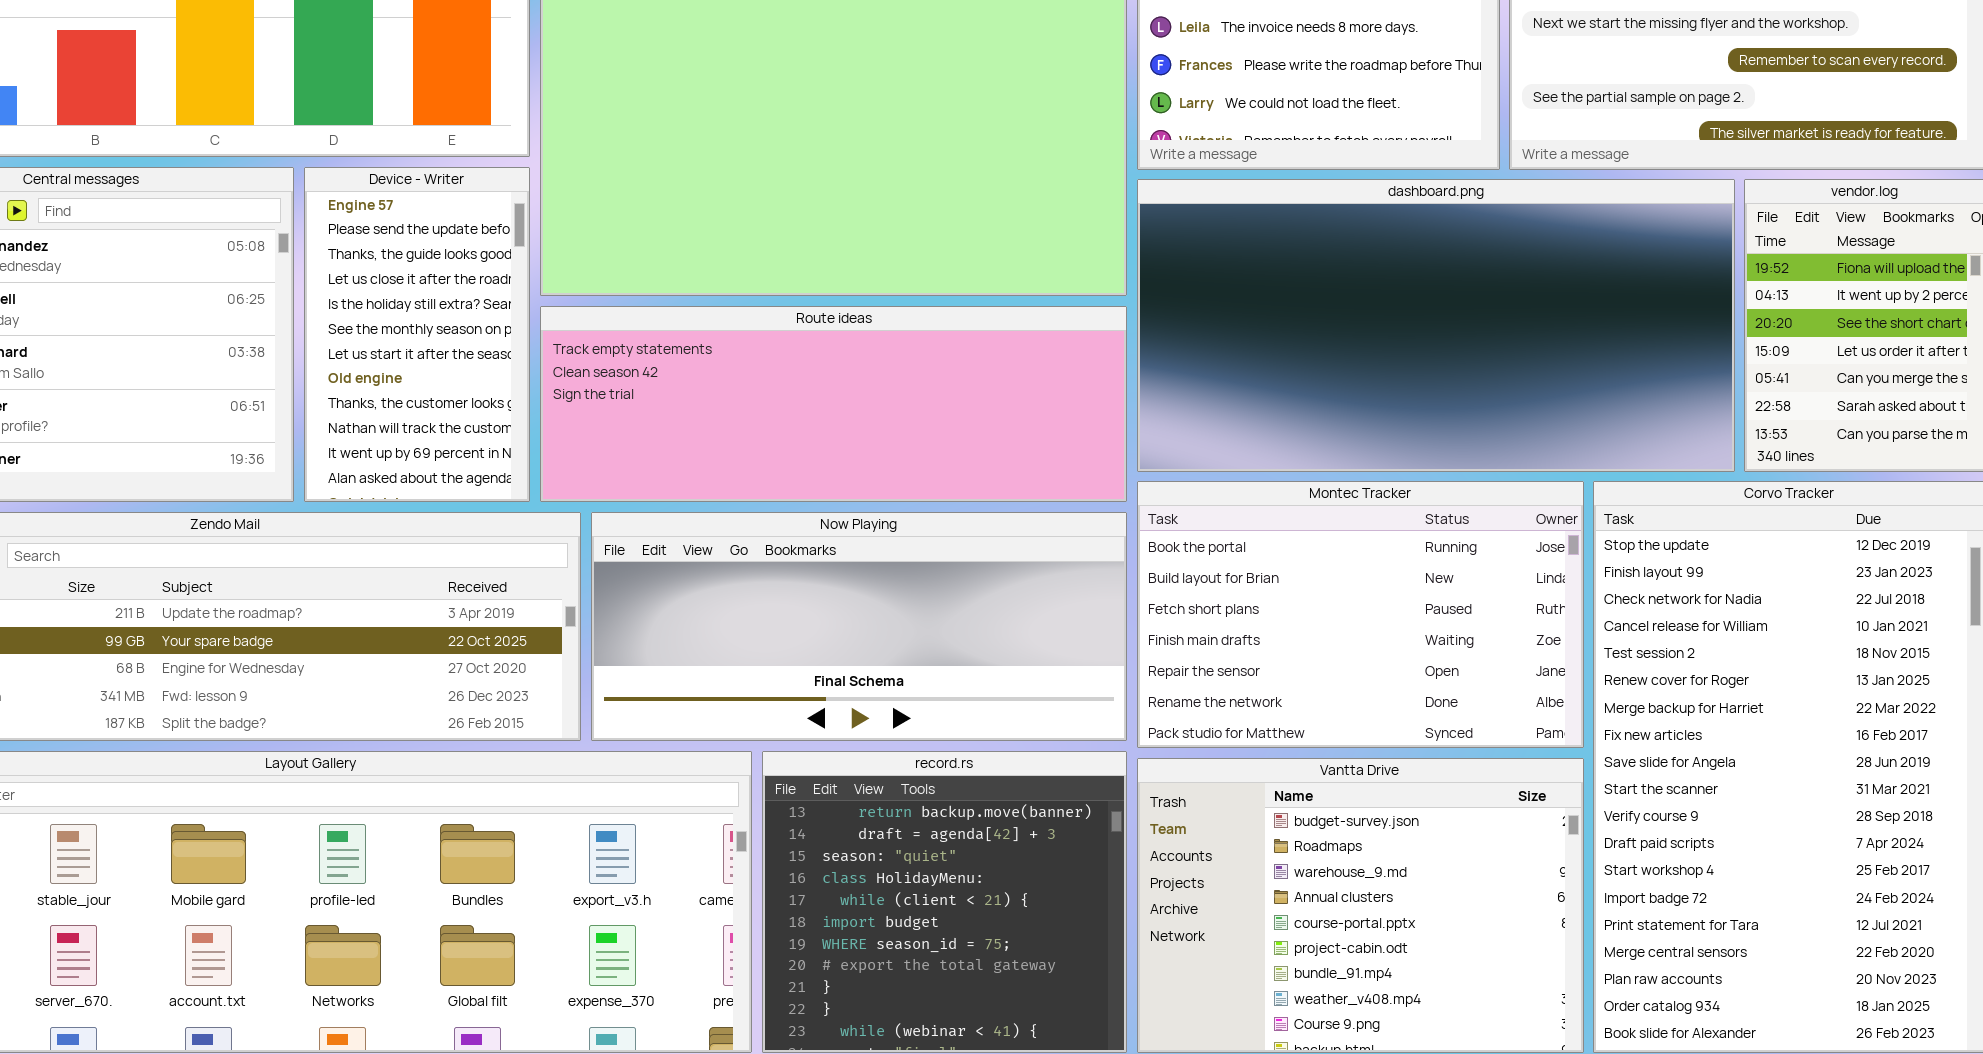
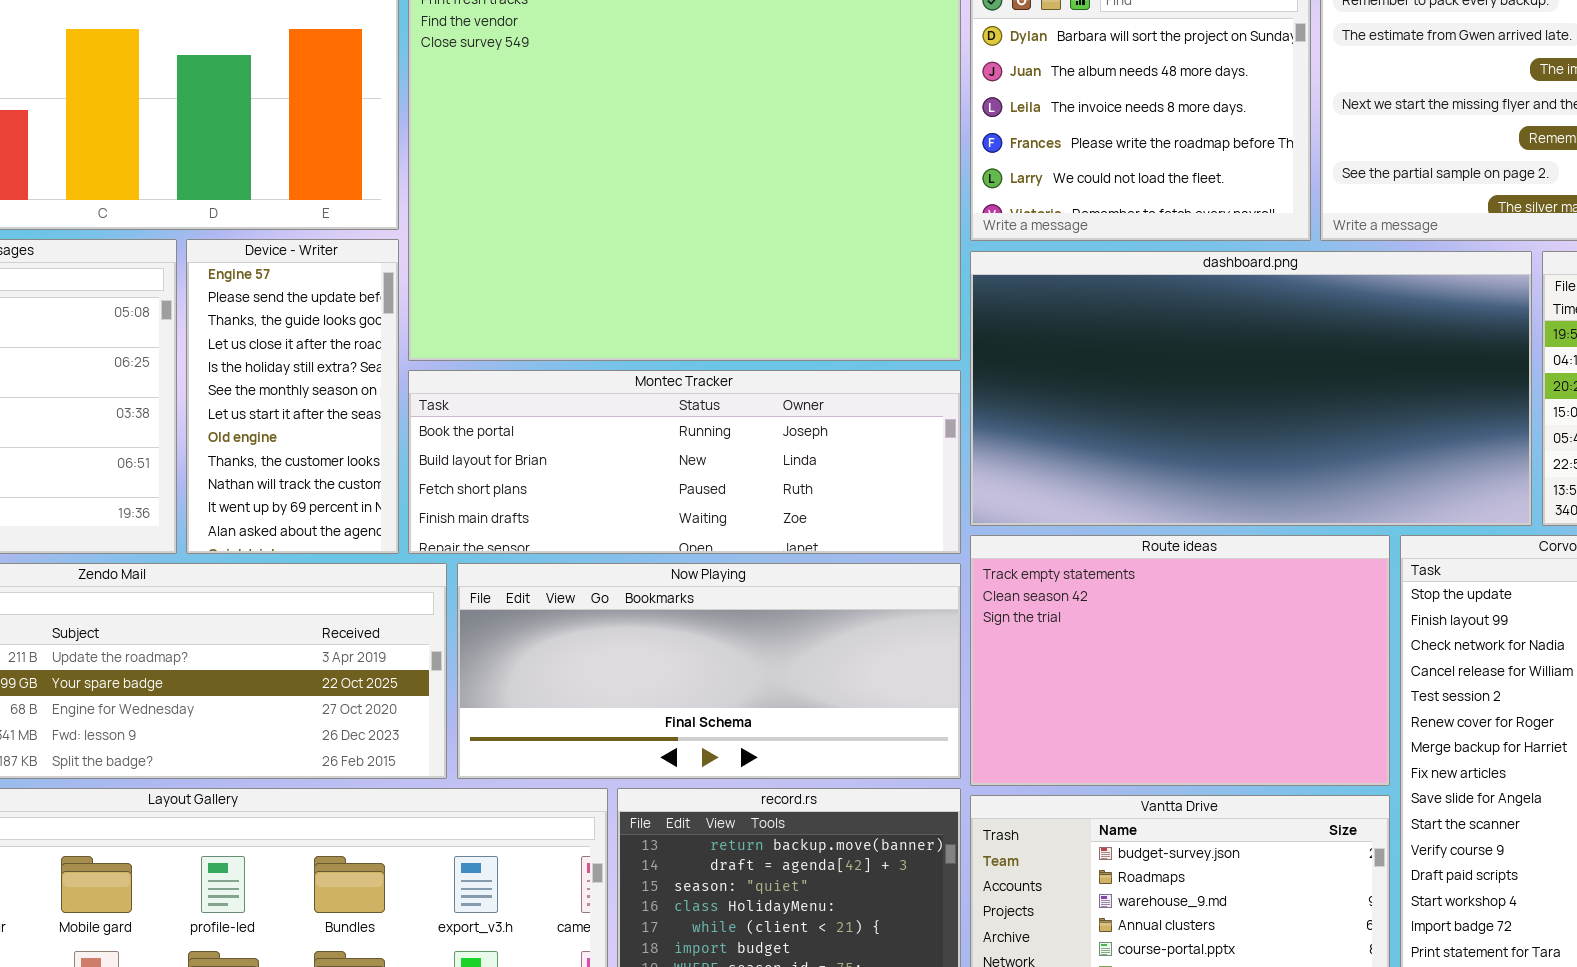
Route ideas: [540,306,1127,502] -> [970,535,1390,786], moved, resized
Montec Tracker: [1137,481,1584,748] -> [408,370,961,554], moved, resized

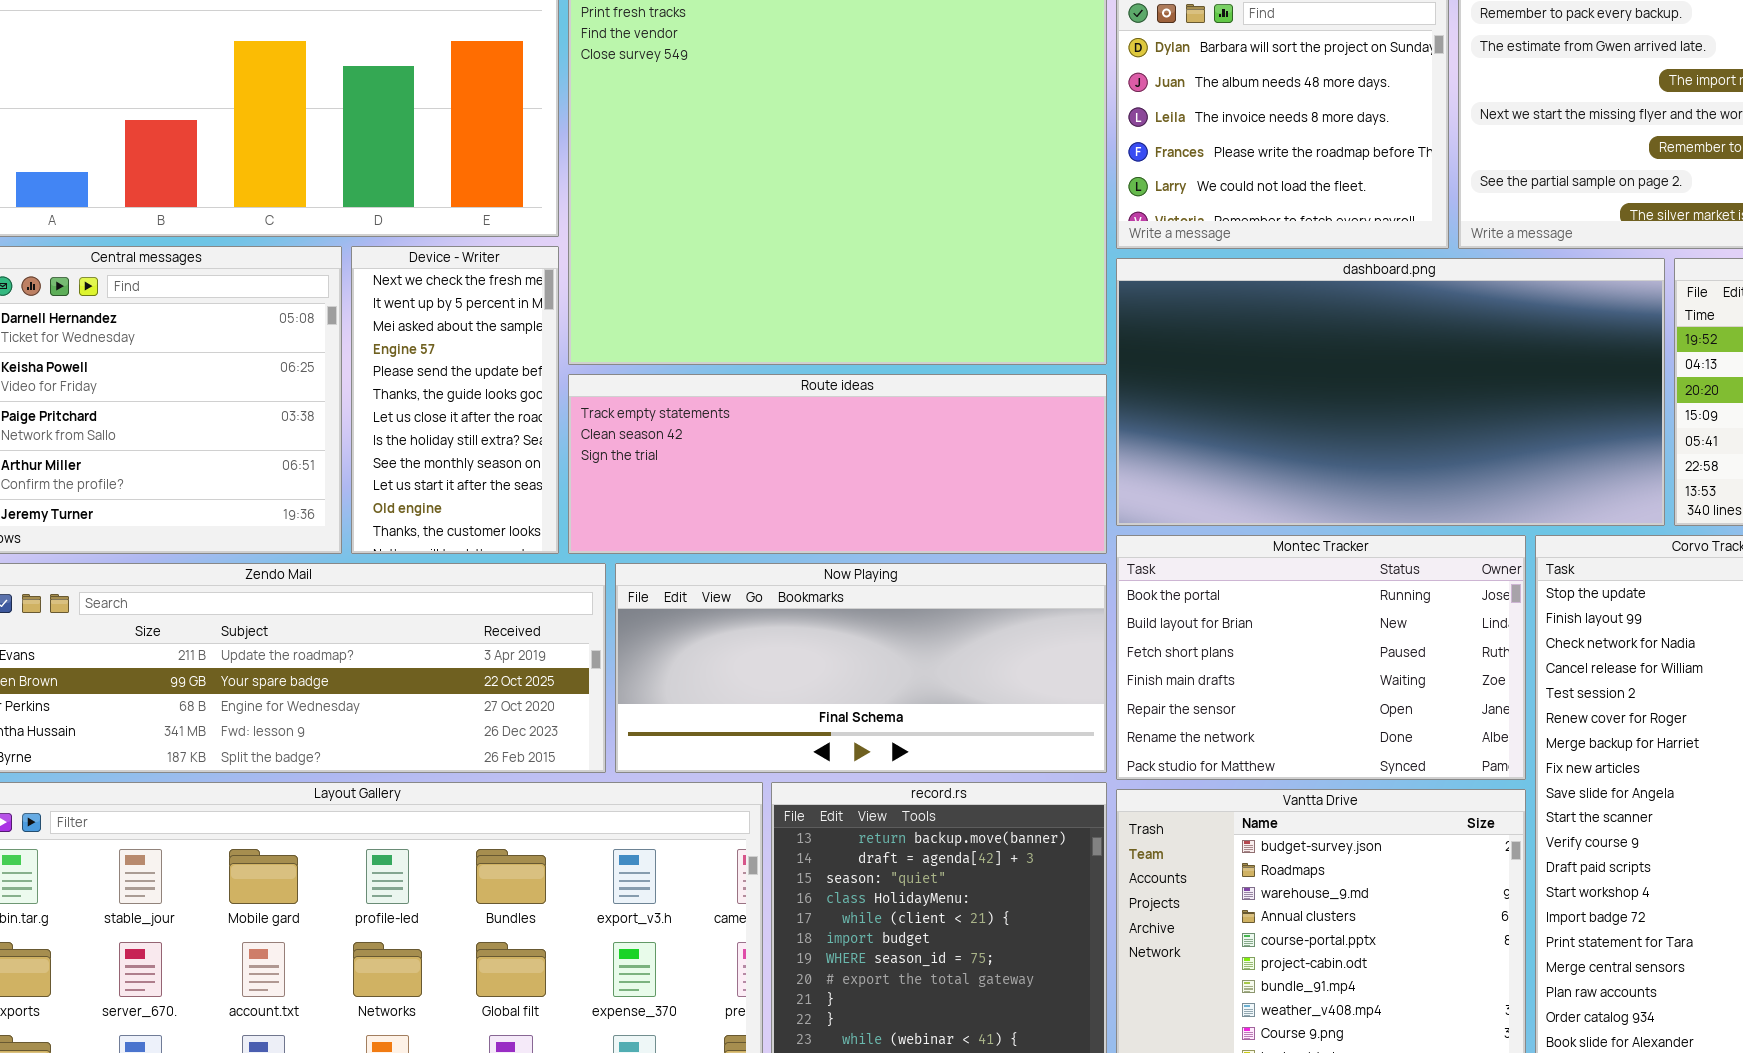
Device - Writer: [186,239,399,554] -> [351,246,559,554], scrolled up 3 rows
Montec Tracker: [408,370,961,554] -> [1116,535,1526,780], moved, resized
Route ideas: [970,535,1390,786] -> [568,374,1107,554], moved, resized

